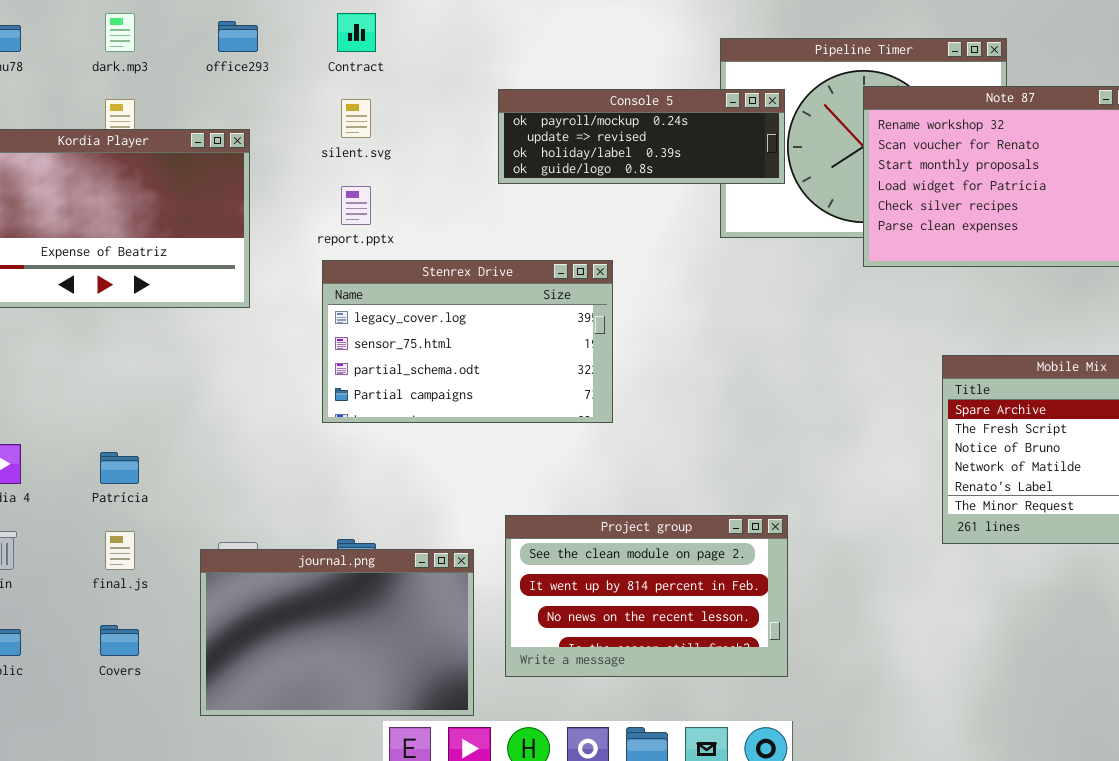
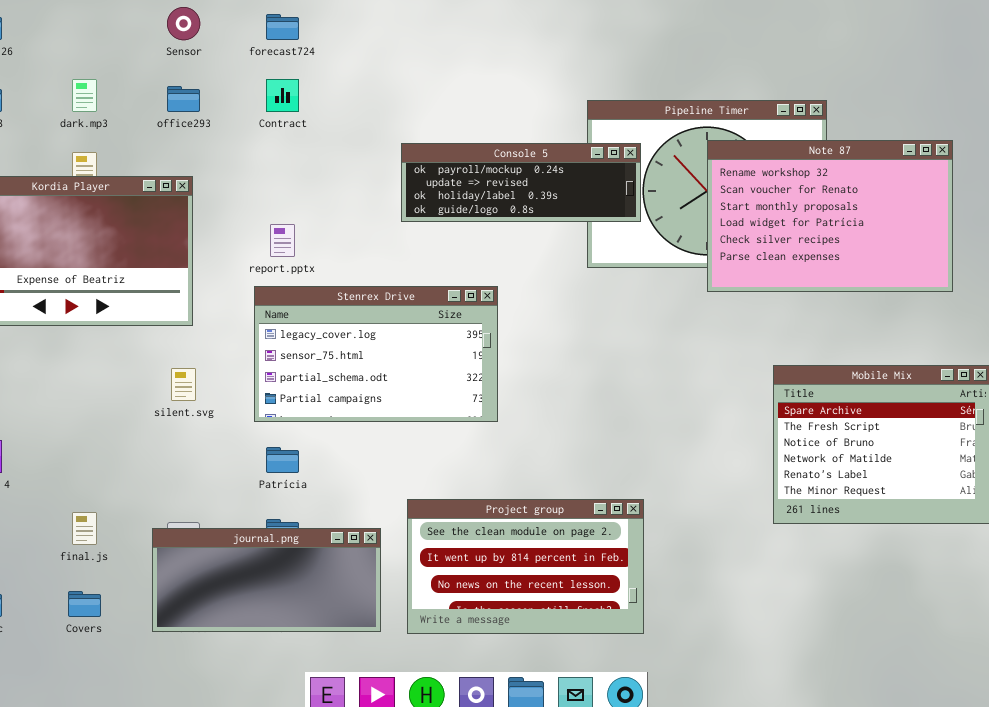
silent.svg: [341,99,371,138] -> [171,368,196,401], moved
Patrícia: [100,452,139,484] -> [266,447,299,473], moved
journal.png: [200,549,474,716] -> [152,528,381,632], resized

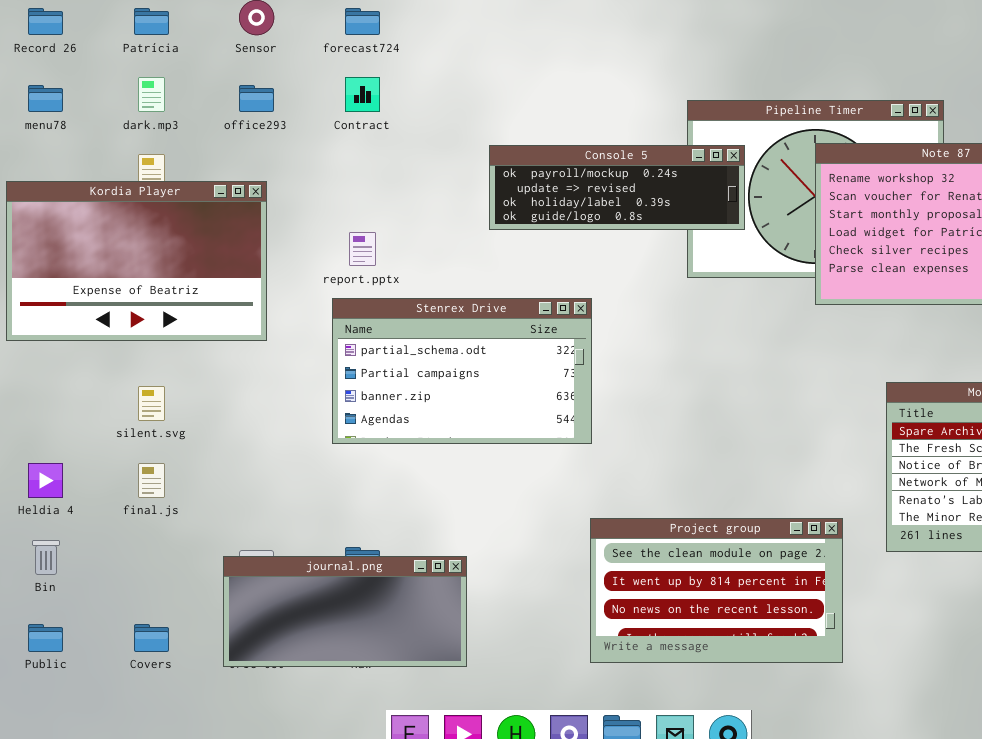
Stenrex Drive: [254,286,498,422] -> [332,298,592,444], scrolled down 2 rows
silent.svg: [171,368,196,401] -> [138,386,165,421], moved
Patrícia: [266,447,299,473] -> [134,8,169,35], moved
Project group: [407,499,644,634] -> [590,518,843,663], moved
final.js: [72,512,97,545] -> [138,463,165,498], moved

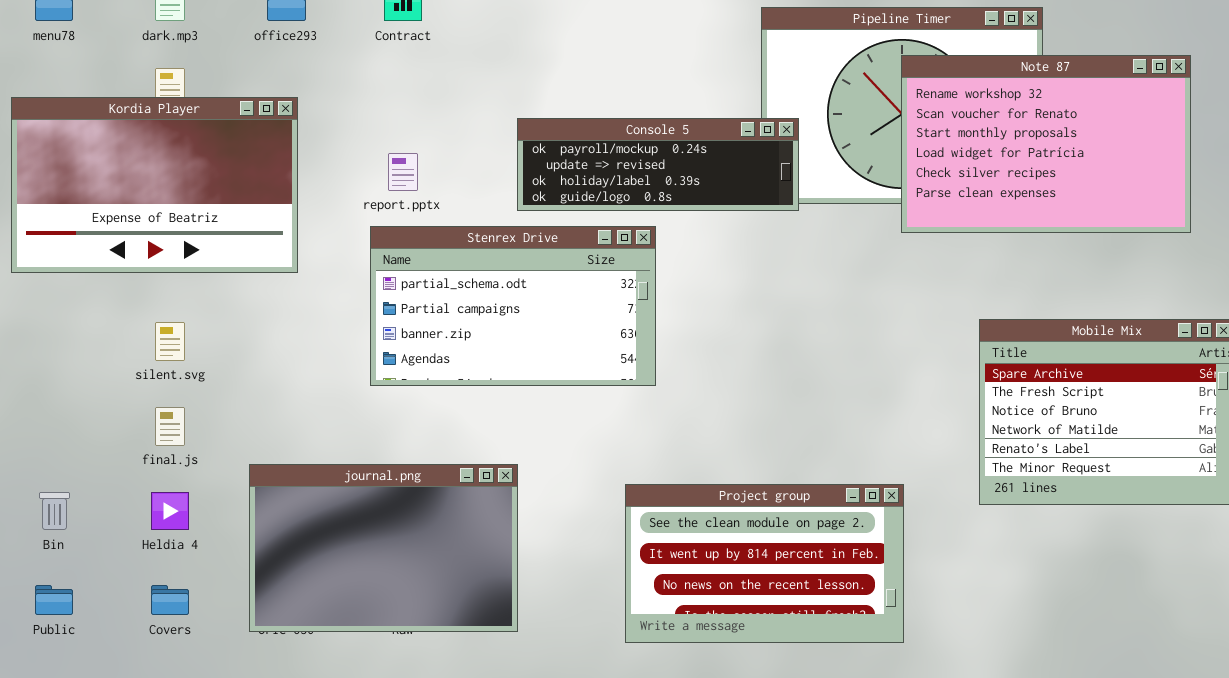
Console 5: [489,145,745,230] -> [517,118,799,211], moved
Heldia 4: [28,463,63,498] -> [151,492,189,530], moved
Project group: [590,518,843,663] -> [625,484,904,643], moved
journal.png: [223,556,467,667] -> [249,464,518,632], resized

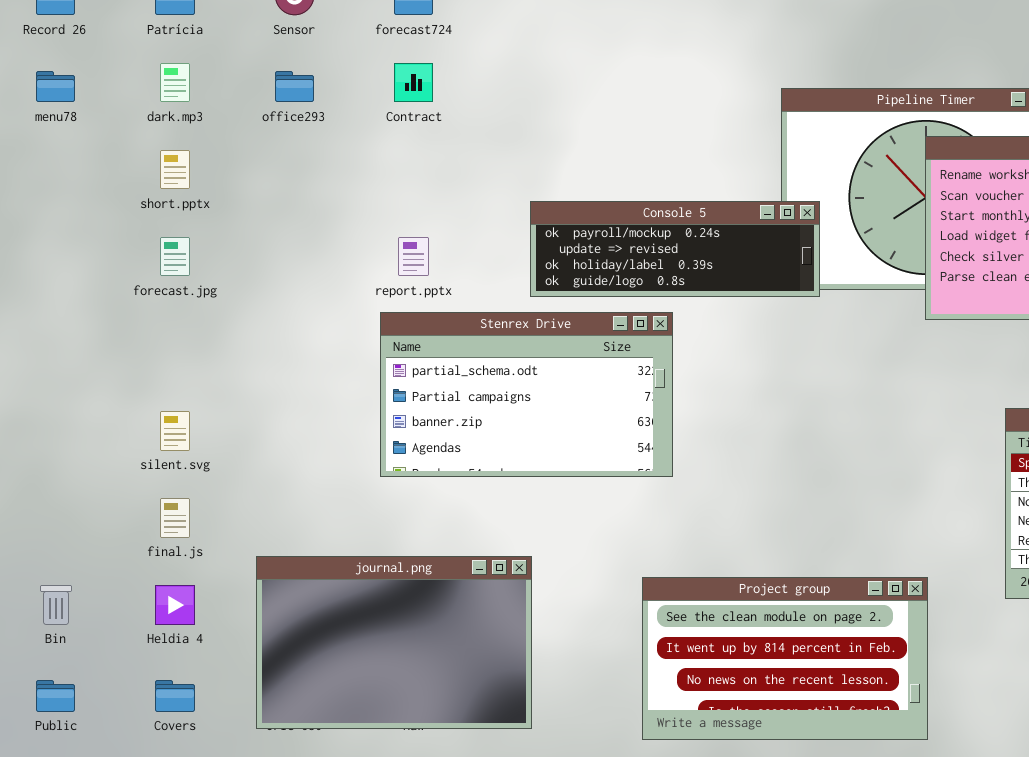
Kordia Player: [11,97,298,273] -> none, closed

